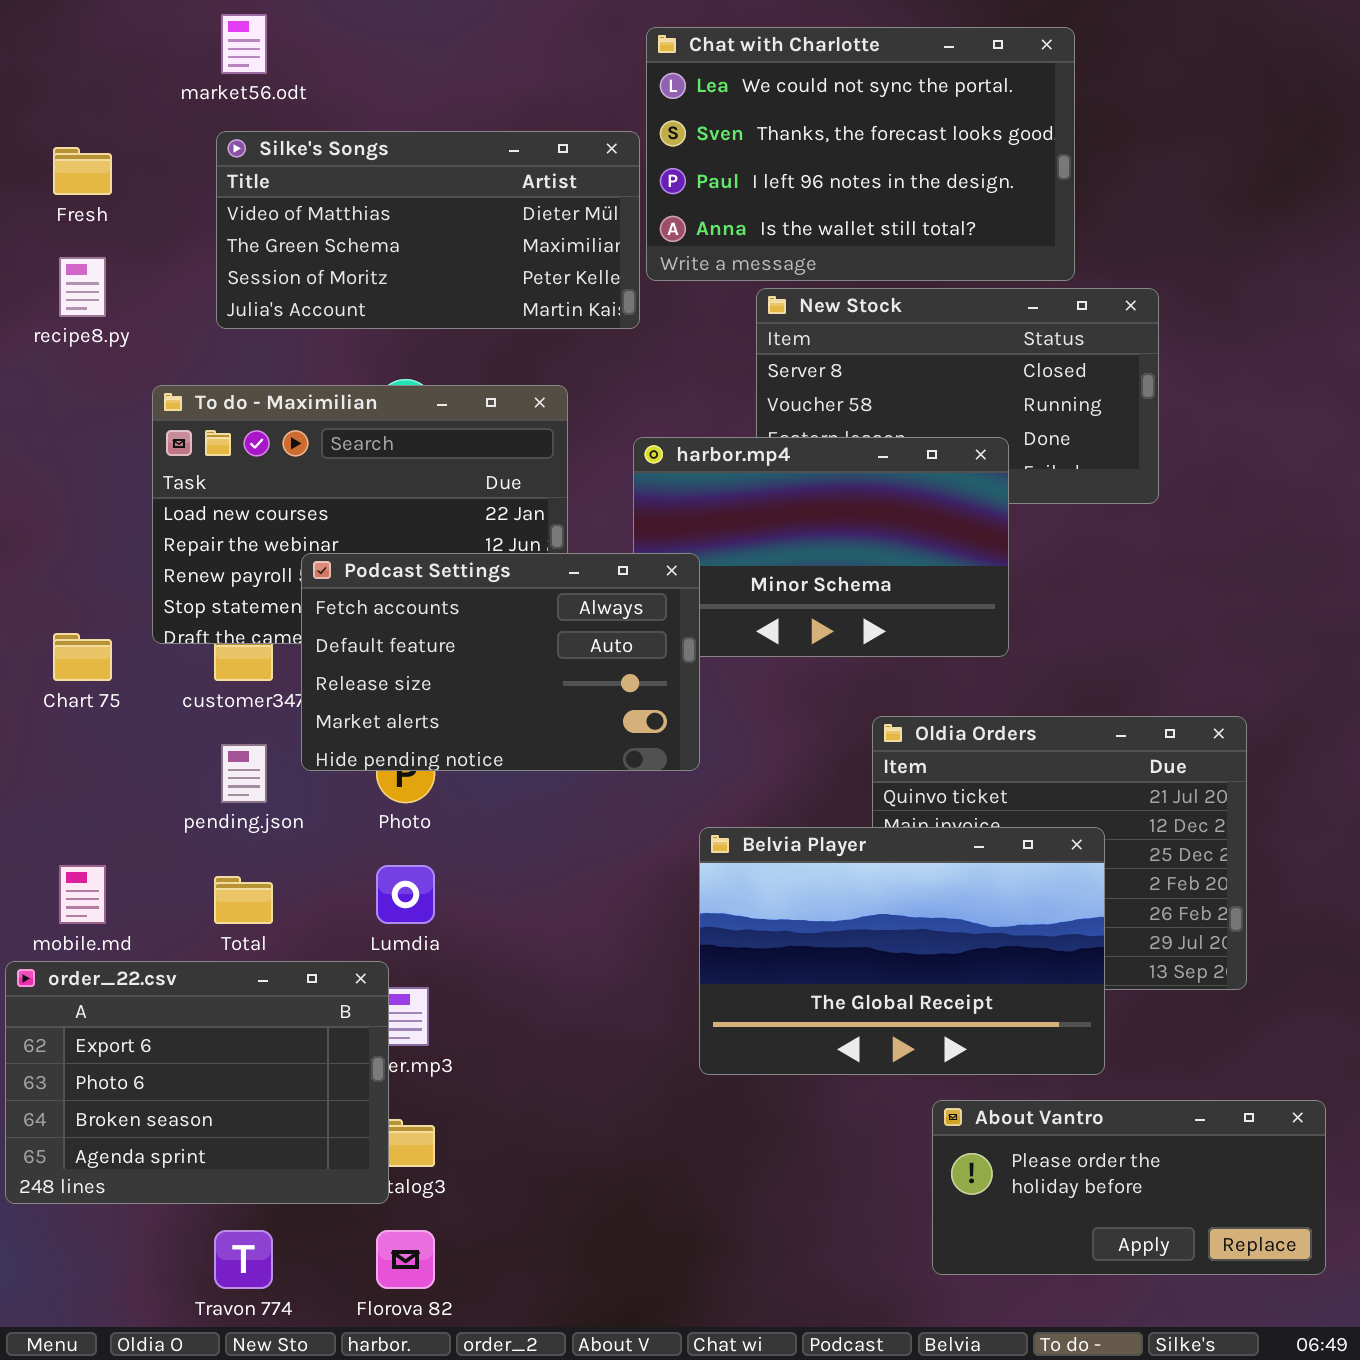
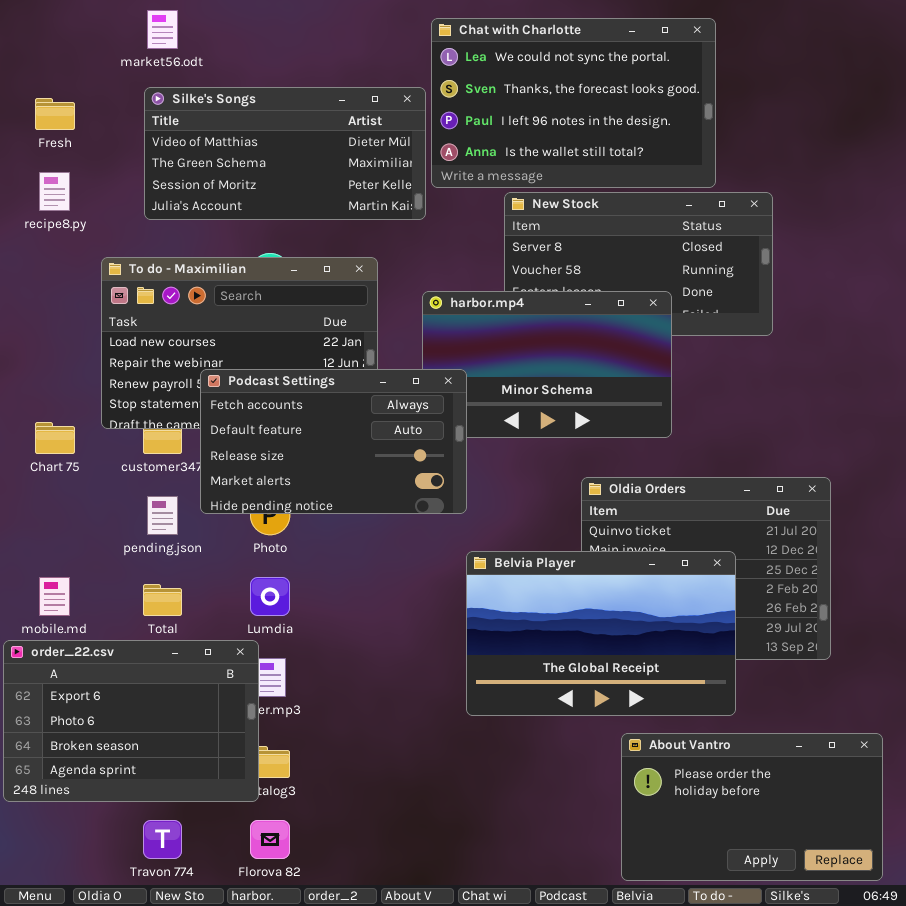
About Vantro: [932,1100,1326,1275] -> [621,733,883,881], resized

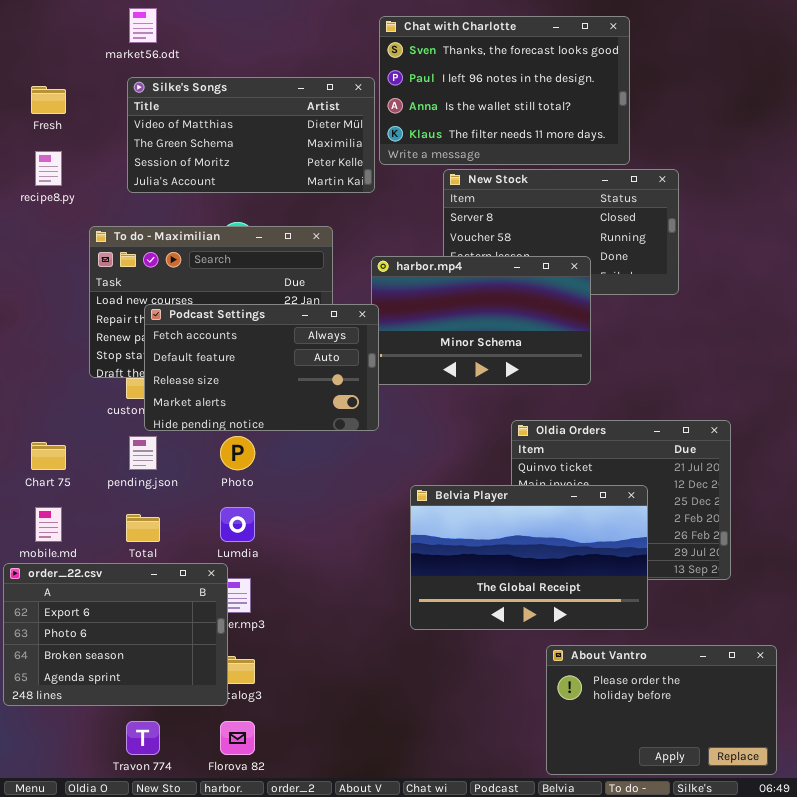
Chat with Charlotte: [431,18,716,188] -> [379,16,630,165], scrolled down 1 row
Podcast Settings: [200,369,467,514] -> [144,304,379,431], moved
Chart 75: [35,422,75,454] -> [31,442,66,470], moved

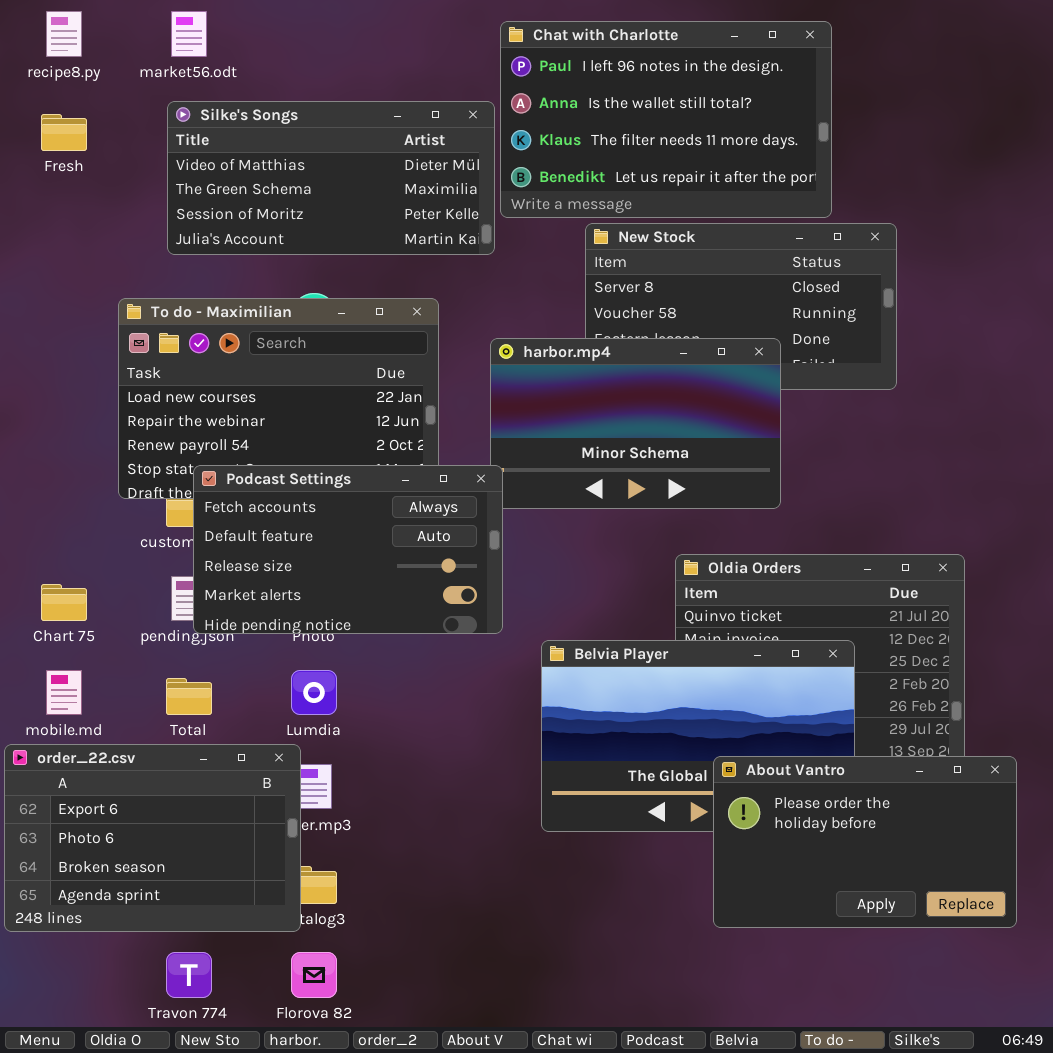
Chat with Charlotte: [379,16,630,165] -> [500,21,832,218], scrolled down 1 row
recipe8.py: [35,151,62,186] -> [46,11,82,57], moved
Podcast Settings: [144,304,379,431] -> [193,465,503,634], moved
About Vantro: [546,645,777,775] -> [713,756,1017,928], moved

